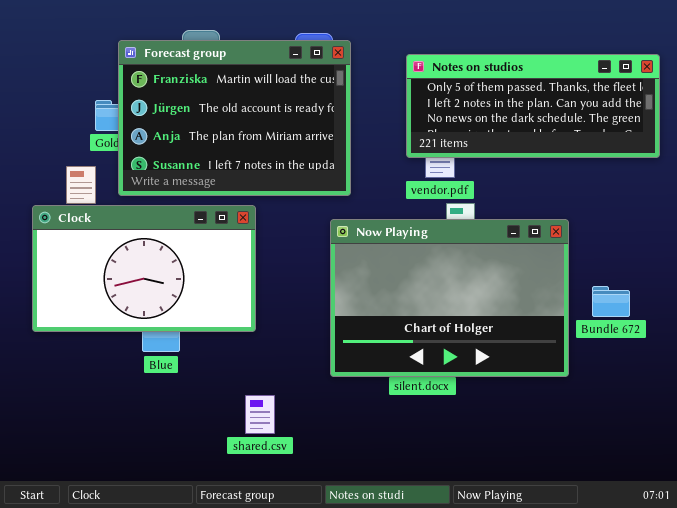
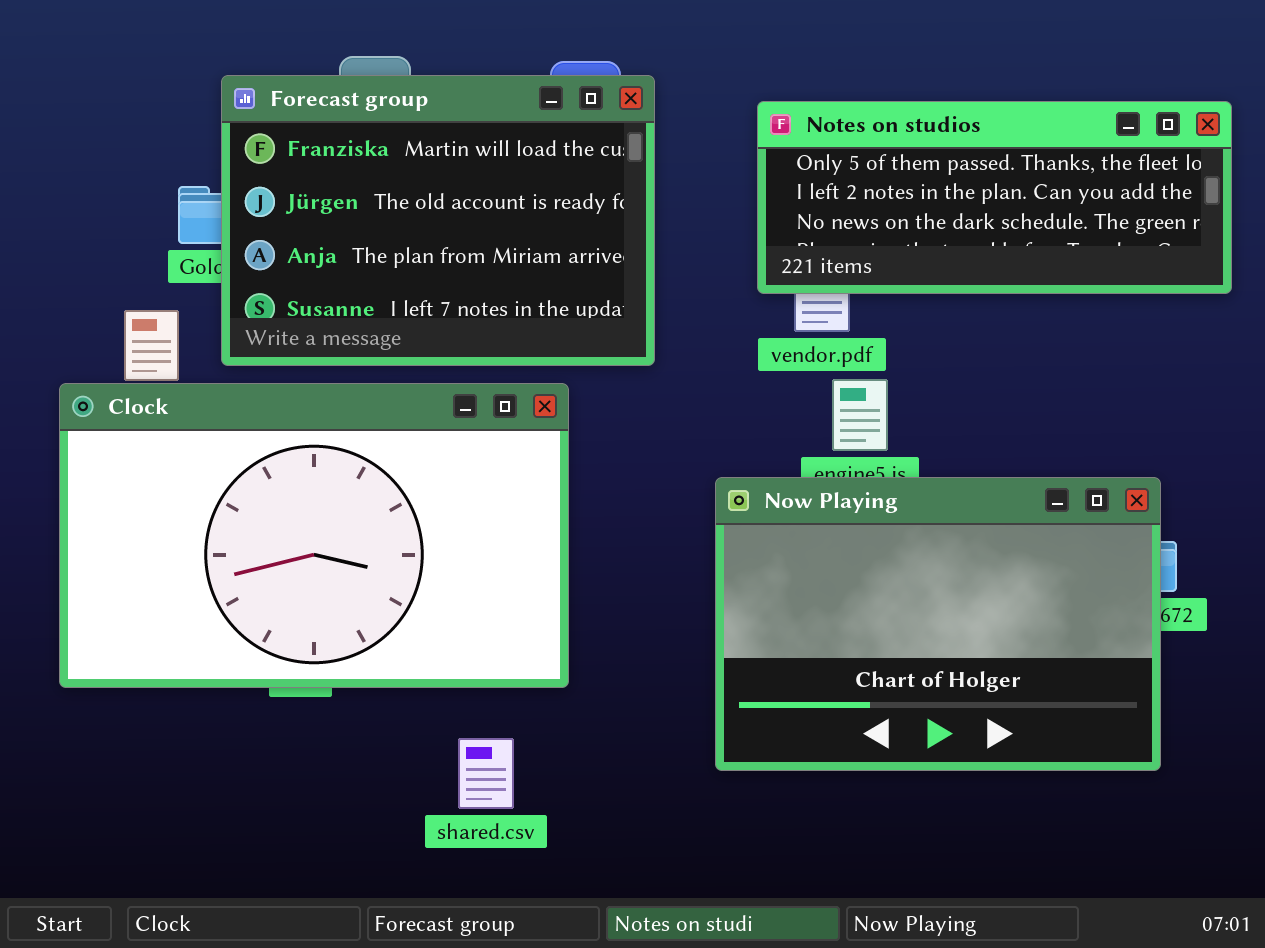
Clock: [32,205,256,332] -> [59,383,569,688], resized
Now Playing: [330,219,569,377] -> [715,477,1161,771], moved

